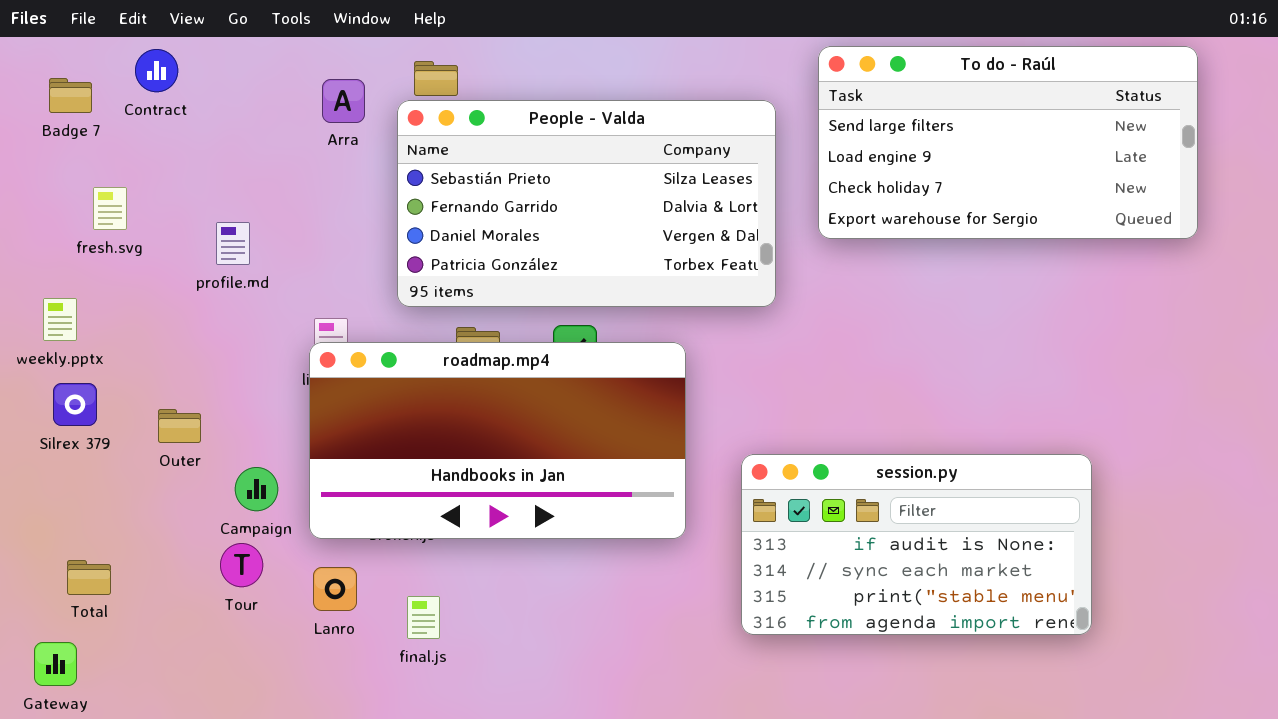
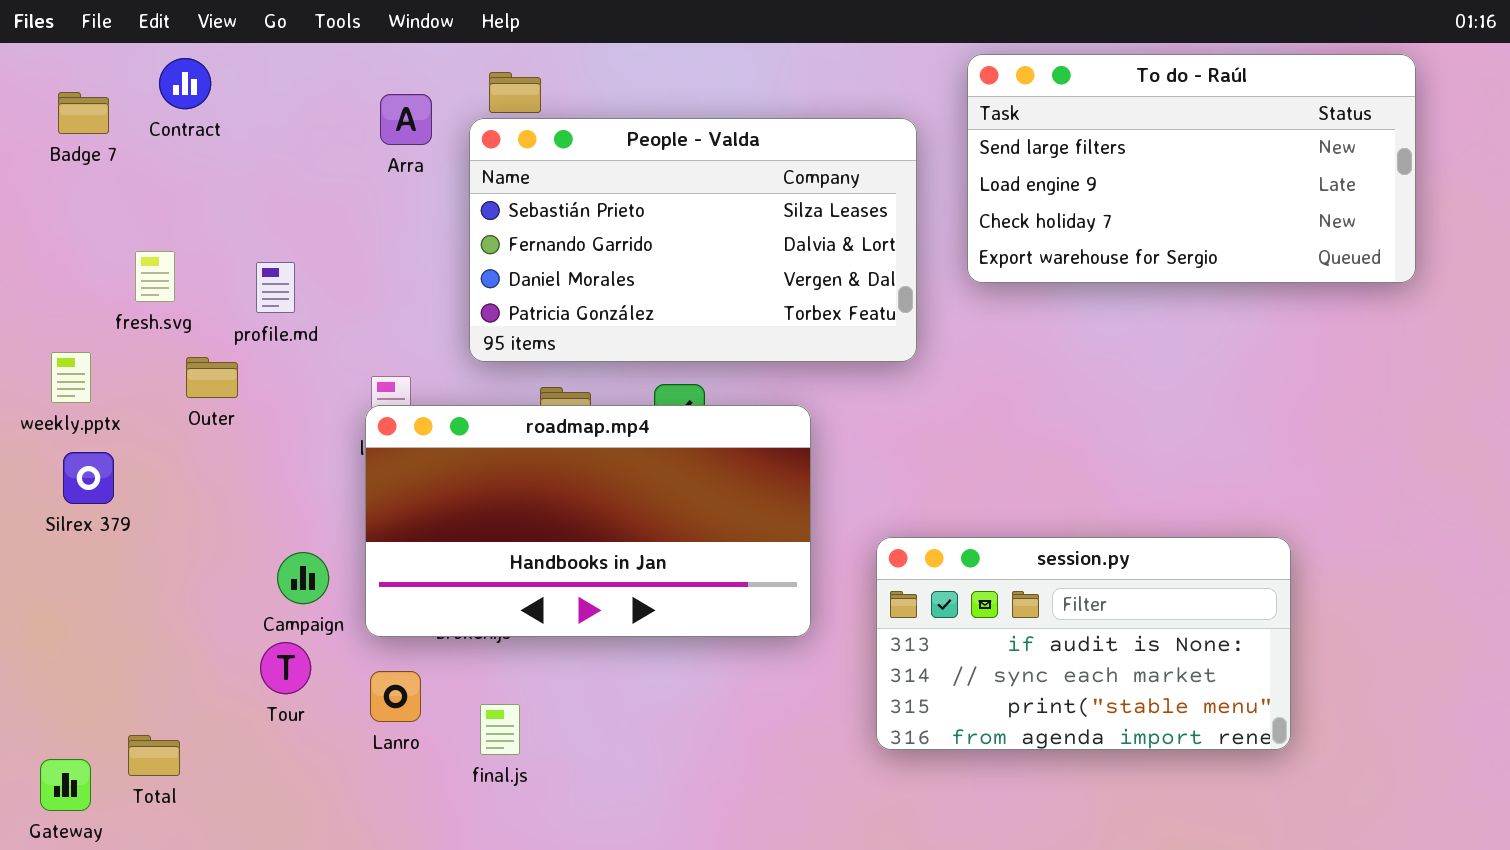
fresh.svg: [93,187,127,230] -> [135,251,175,302], moved
Outer: [158,409,201,443] -> [186,357,238,398], moved
Total: [67,560,111,595] -> [128,735,180,776], moved

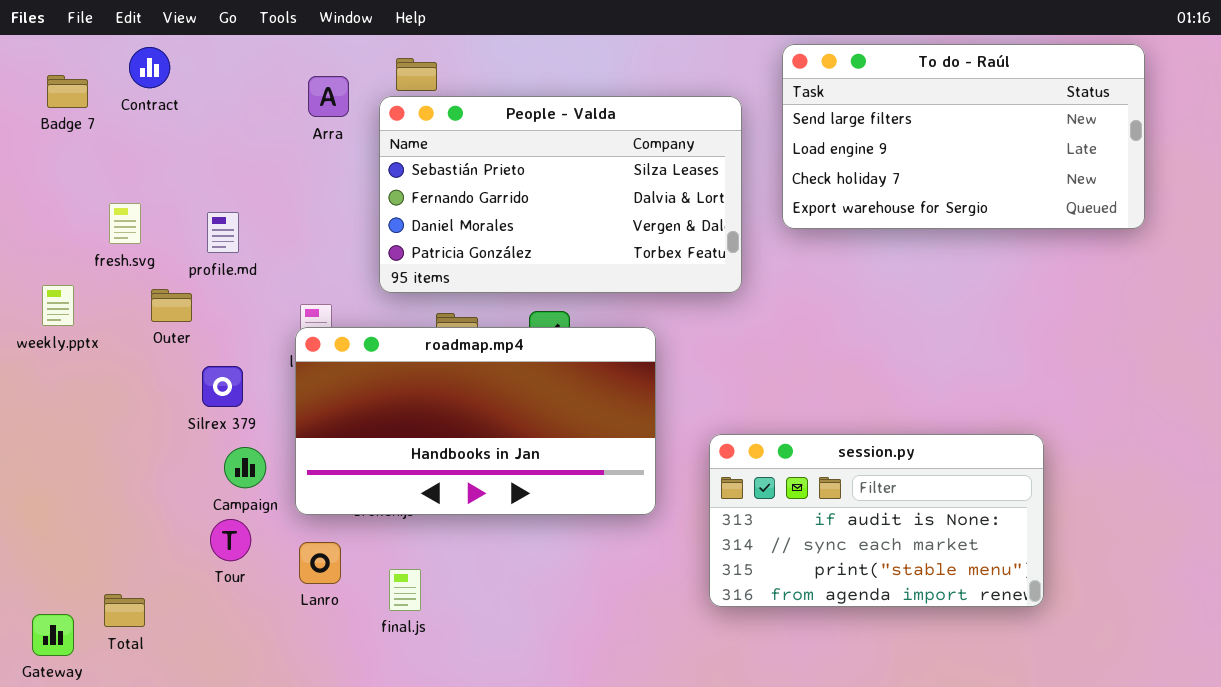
Silrex 379: [63,452,114,504] -> [202,366,243,407], moved

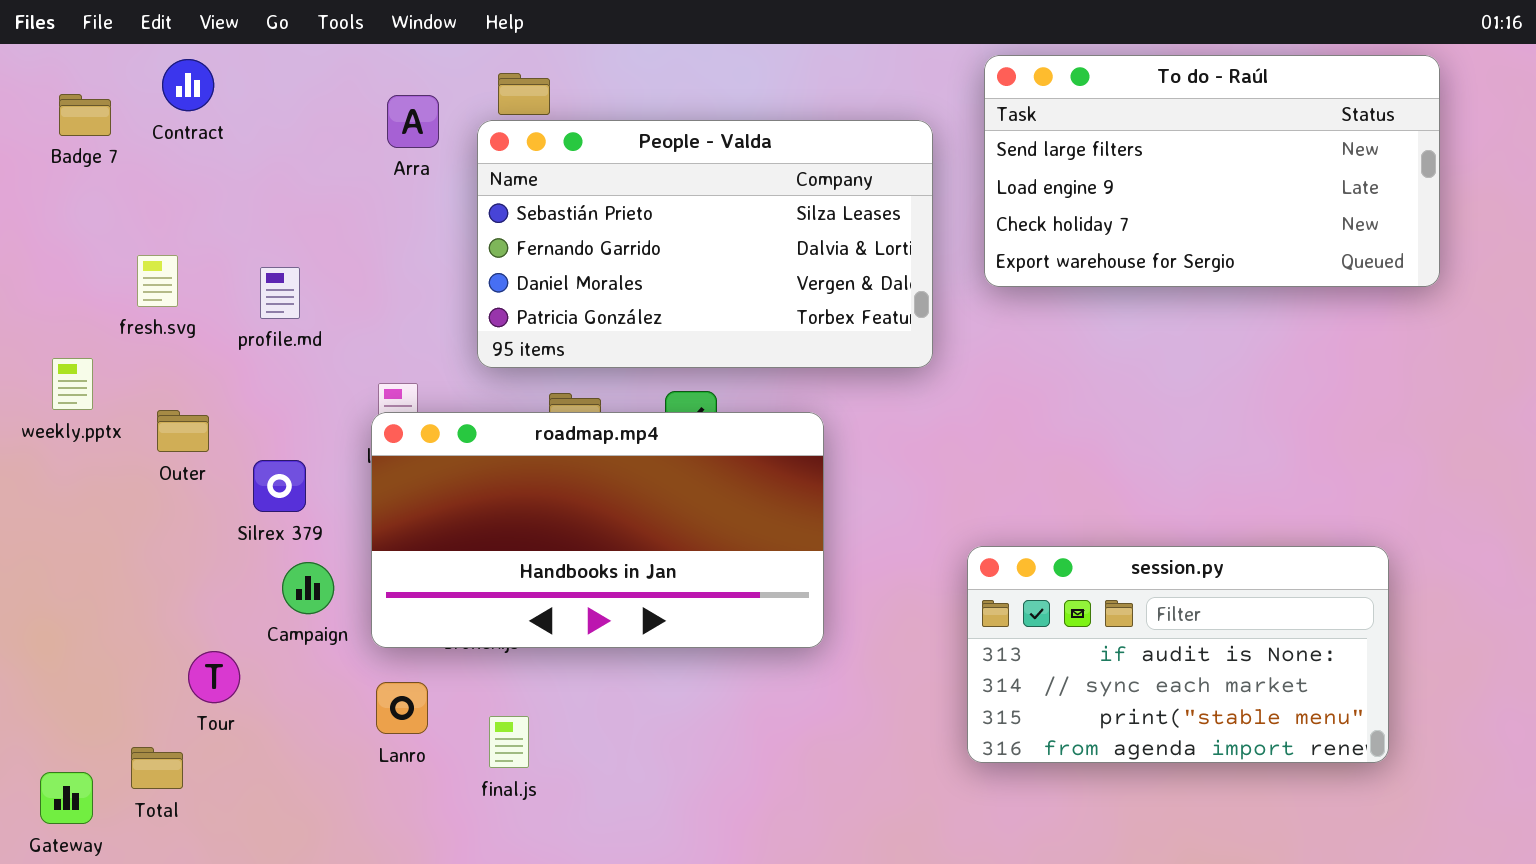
Outer: [151,289,192,322] -> [157,410,209,452], moved
session.py: [709,434,1044,607] -> [967,546,1389,763], moved
Tour: [210,519,251,561] -> [188,651,240,703], moved

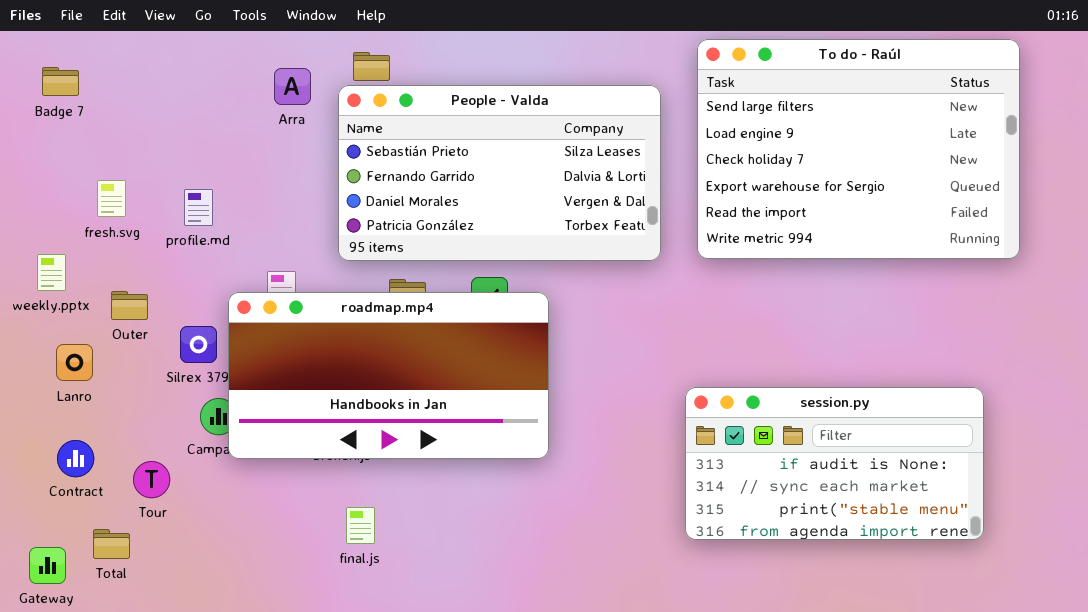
To do - Raúl: [984,55,1440,287] -> [697,39,1020,259], resized
Contract: [162,59,214,111] -> [57,440,94,477], moved
roadmap.mp4: [371,412,824,648] -> [228,292,549,459], moved
Lanro: [376,682,428,734] -> [56,344,93,381], moved

